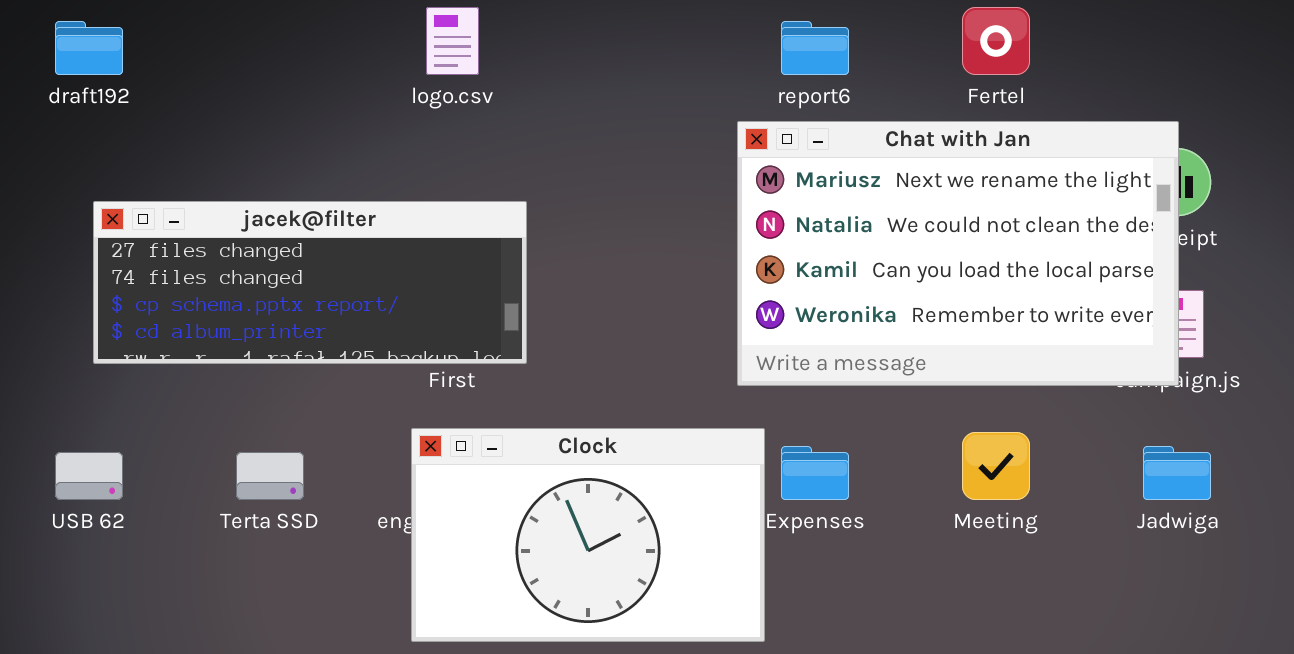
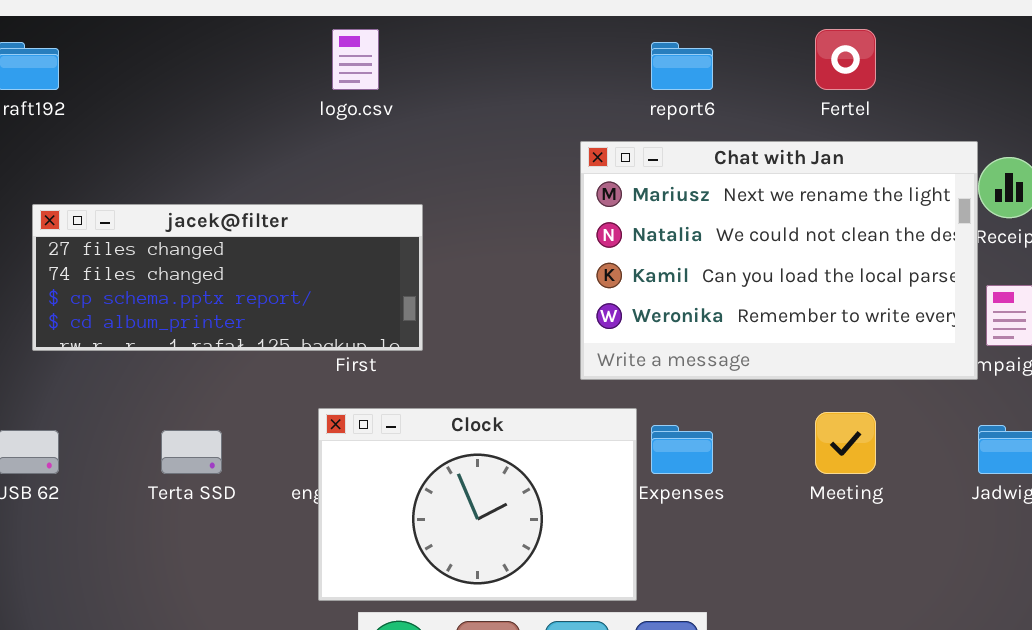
Chat with Jan: [737,121,1179,386] -> [580,141,978,380], moved

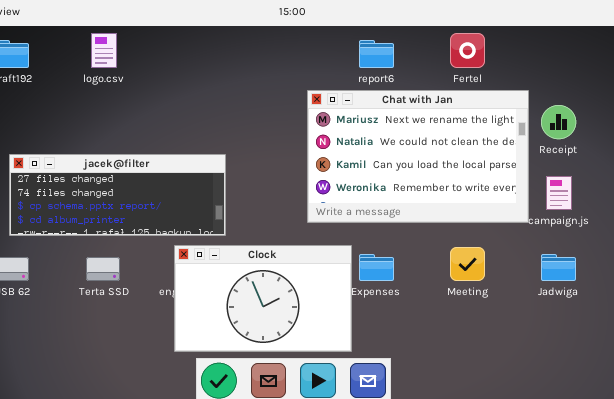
logo.csv: [332,29,379,90] -> [91,33,117,68], moved
Chat with Jan: [580,141,978,380] -> [307,90,529,223], moved
jacek@filter: [32,204,423,351] -> [9,154,226,236], moved

